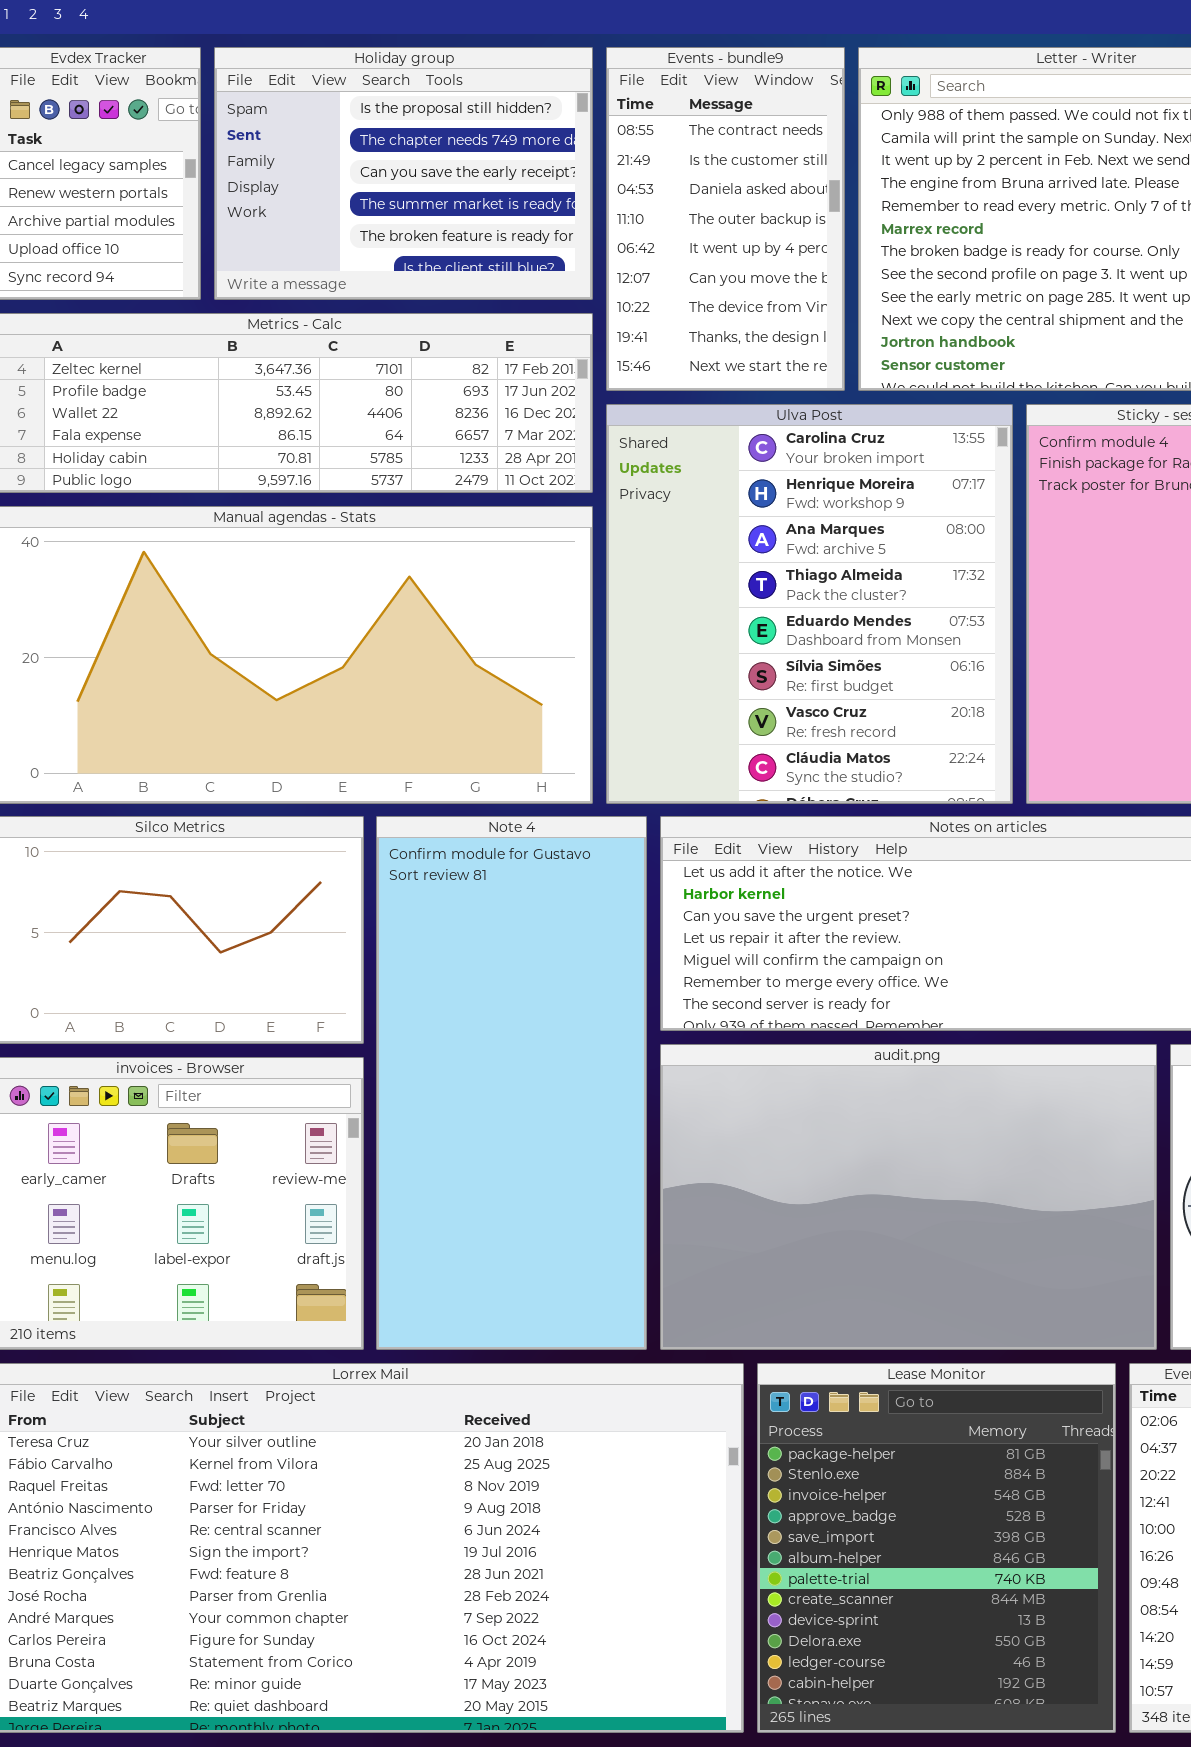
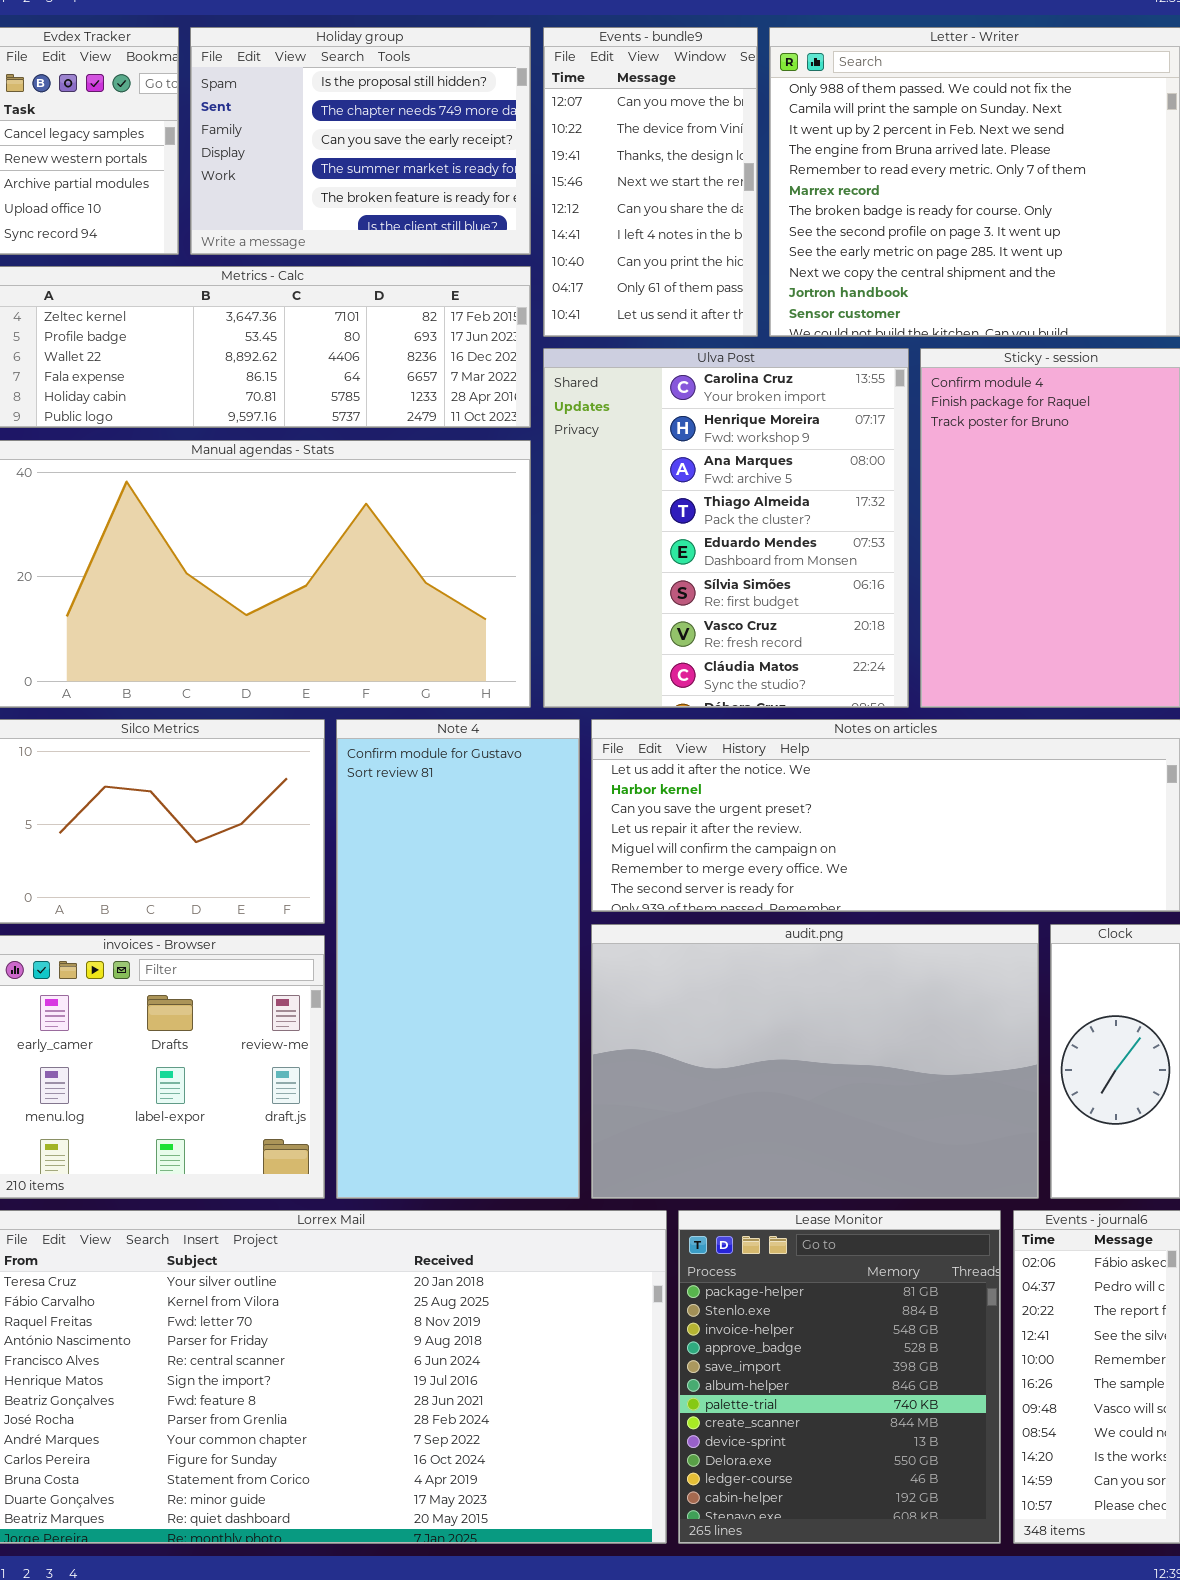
Events - bundle9: [606,47,845,391] -> [543,27,758,337], scrolled down 5 rows

